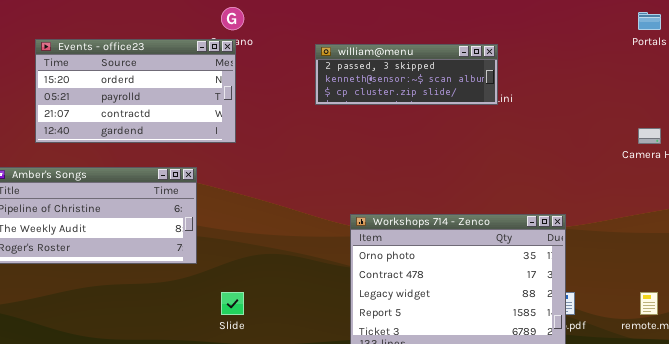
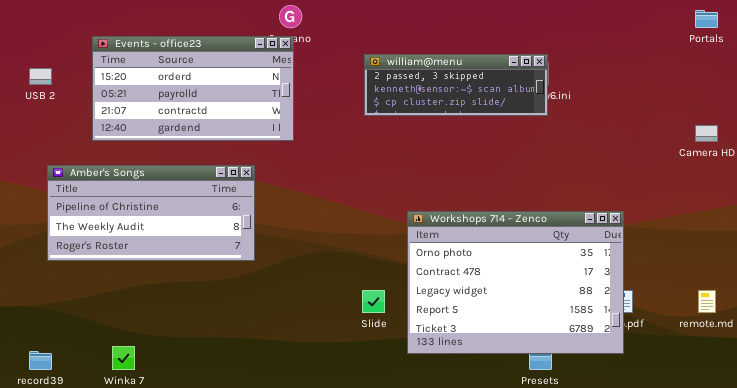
william@menu: [315,44,498,105] -> [364,54,548,116], moved
Slide: [221,292,244,315] -> [362,290,385,313], moved

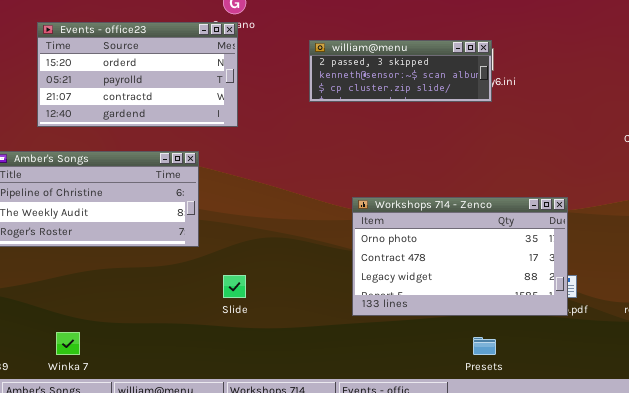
Workshops 714 - Zenco: [407,211,624,354] -> [352,197,568,316], resized
Slide: [362,290,385,313] -> [223,275,246,298], moved

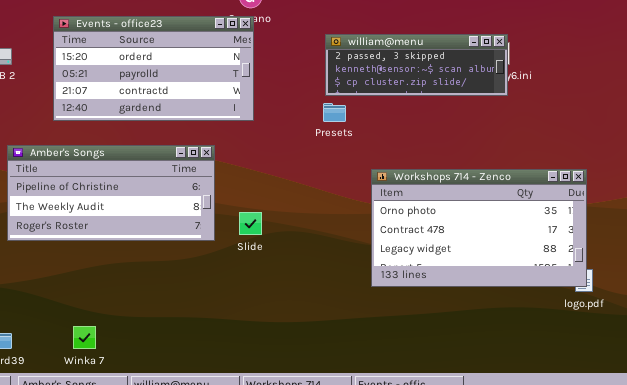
Workshops 714 - Zenco: [352,197,568,316] -> [371,169,587,287], moved
Slide: [223,275,246,298] -> [239,212,262,235], moved
Presets: [473,337,496,355] -> [323,103,346,122], moved

